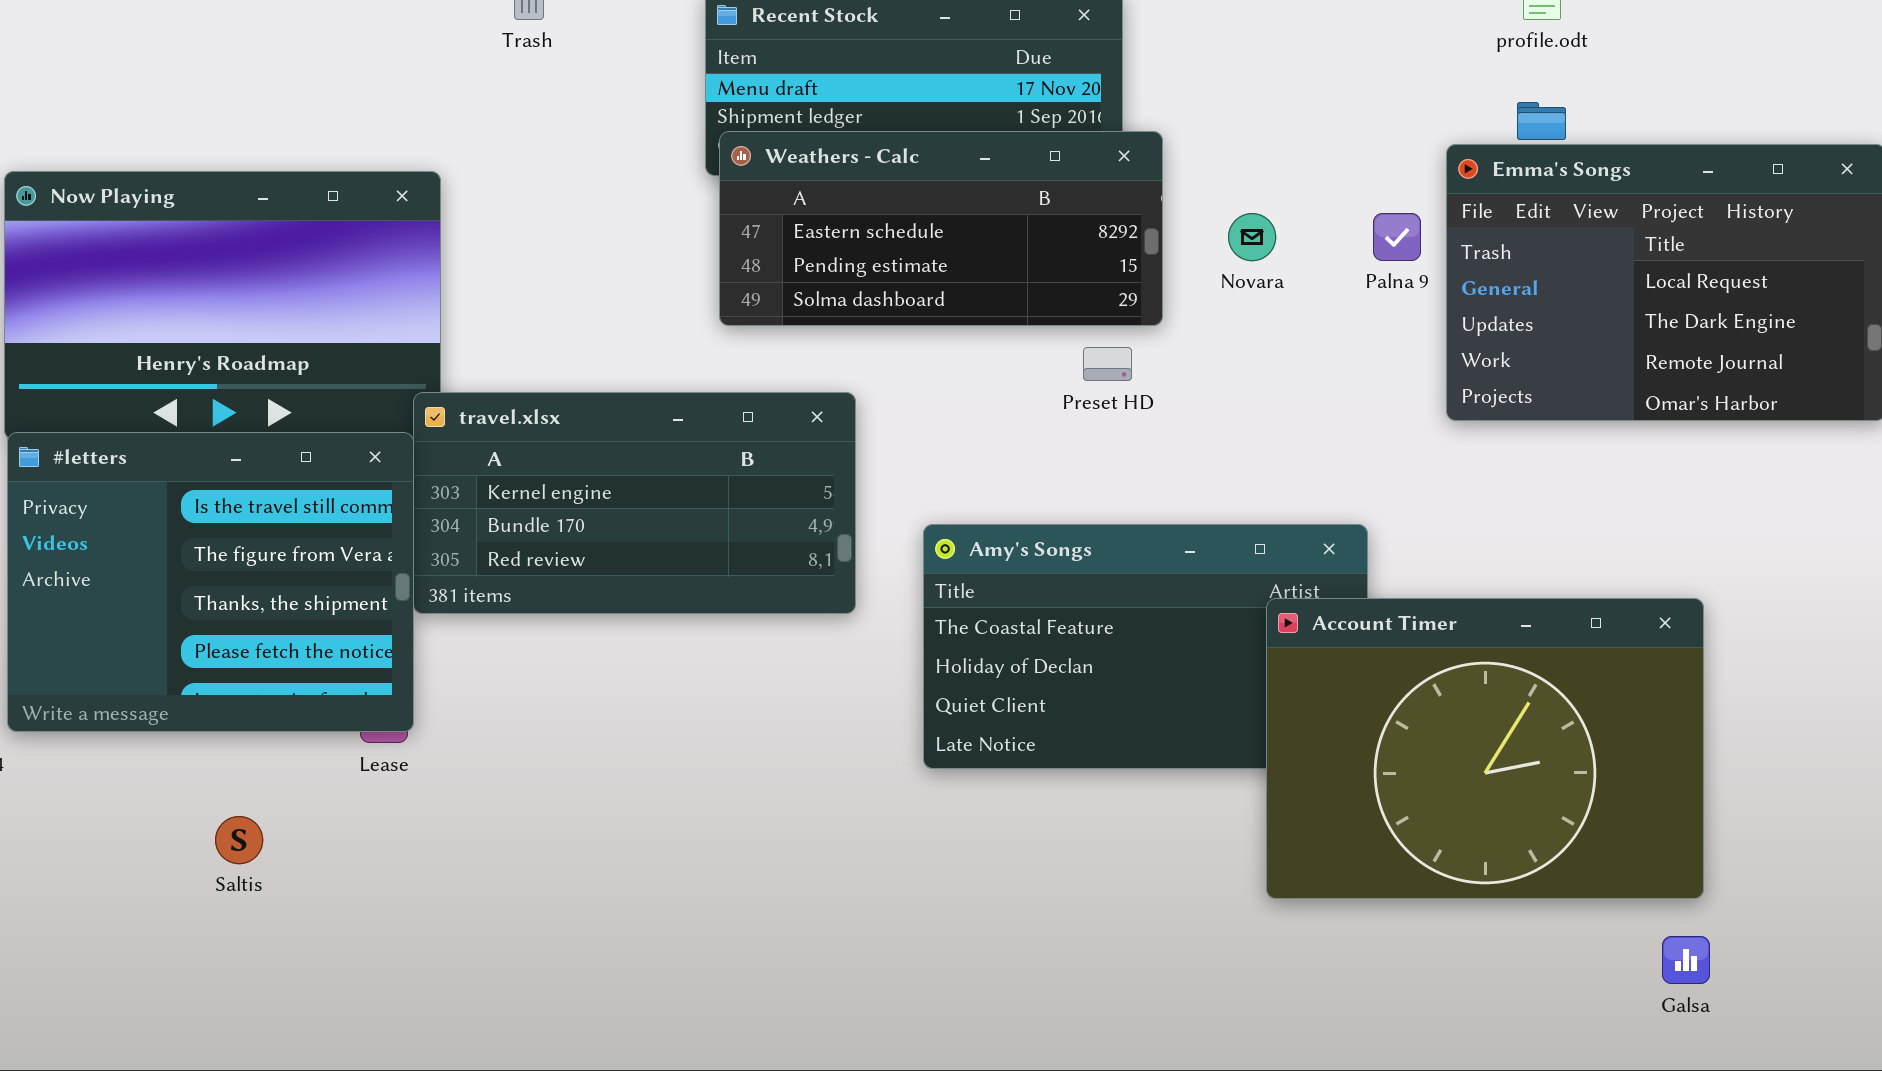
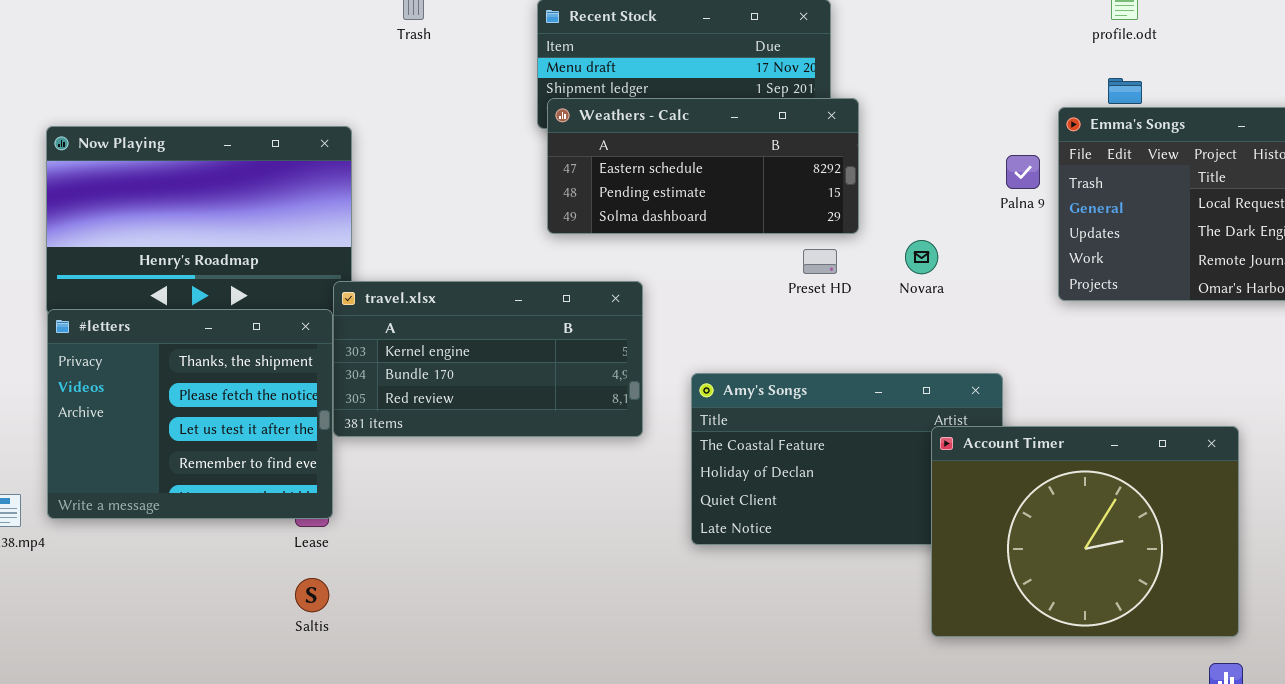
Novara: [1228,213,1276,261] -> [905,240,938,274], moved
#letters: [7,432,414,732] -> [47,309,333,519], scrolled down 2 rows
Saltis: [215,816,263,864] -> [295,578,329,612], moved

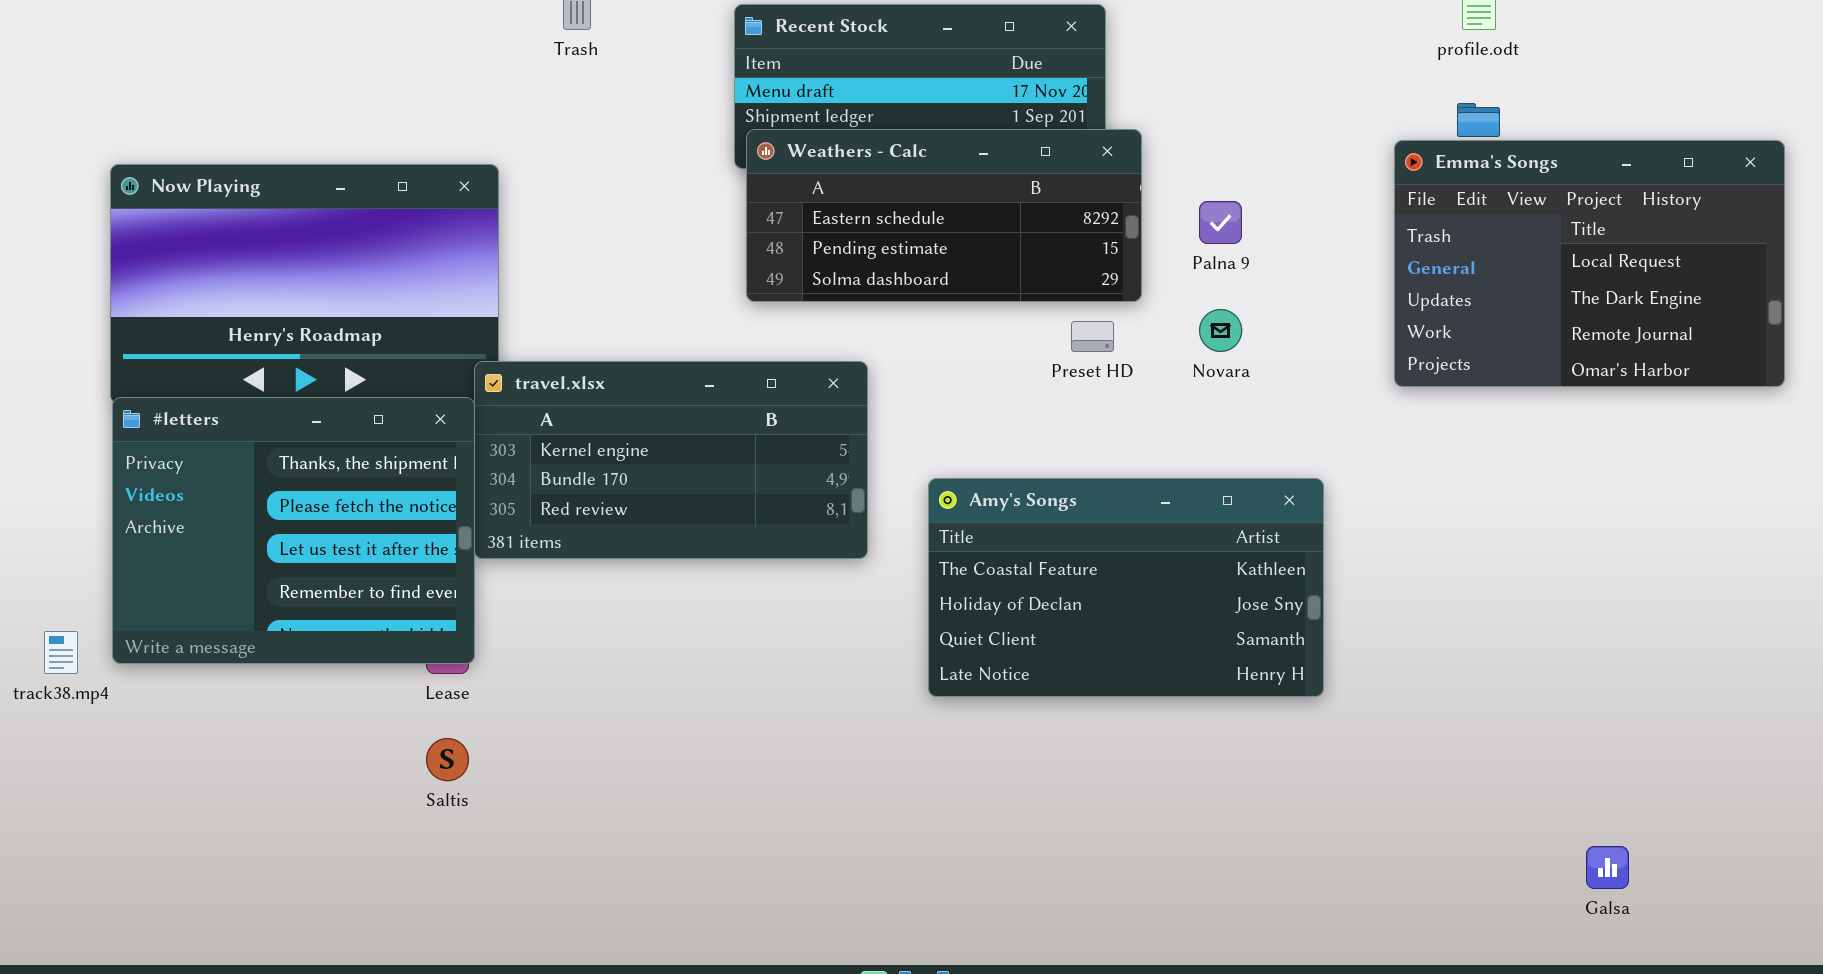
Palna 9: [1006,155,1040,189] -> [1199,201,1242,244], moved
Account Timer: [931,426,1239,637] -> none, closed

